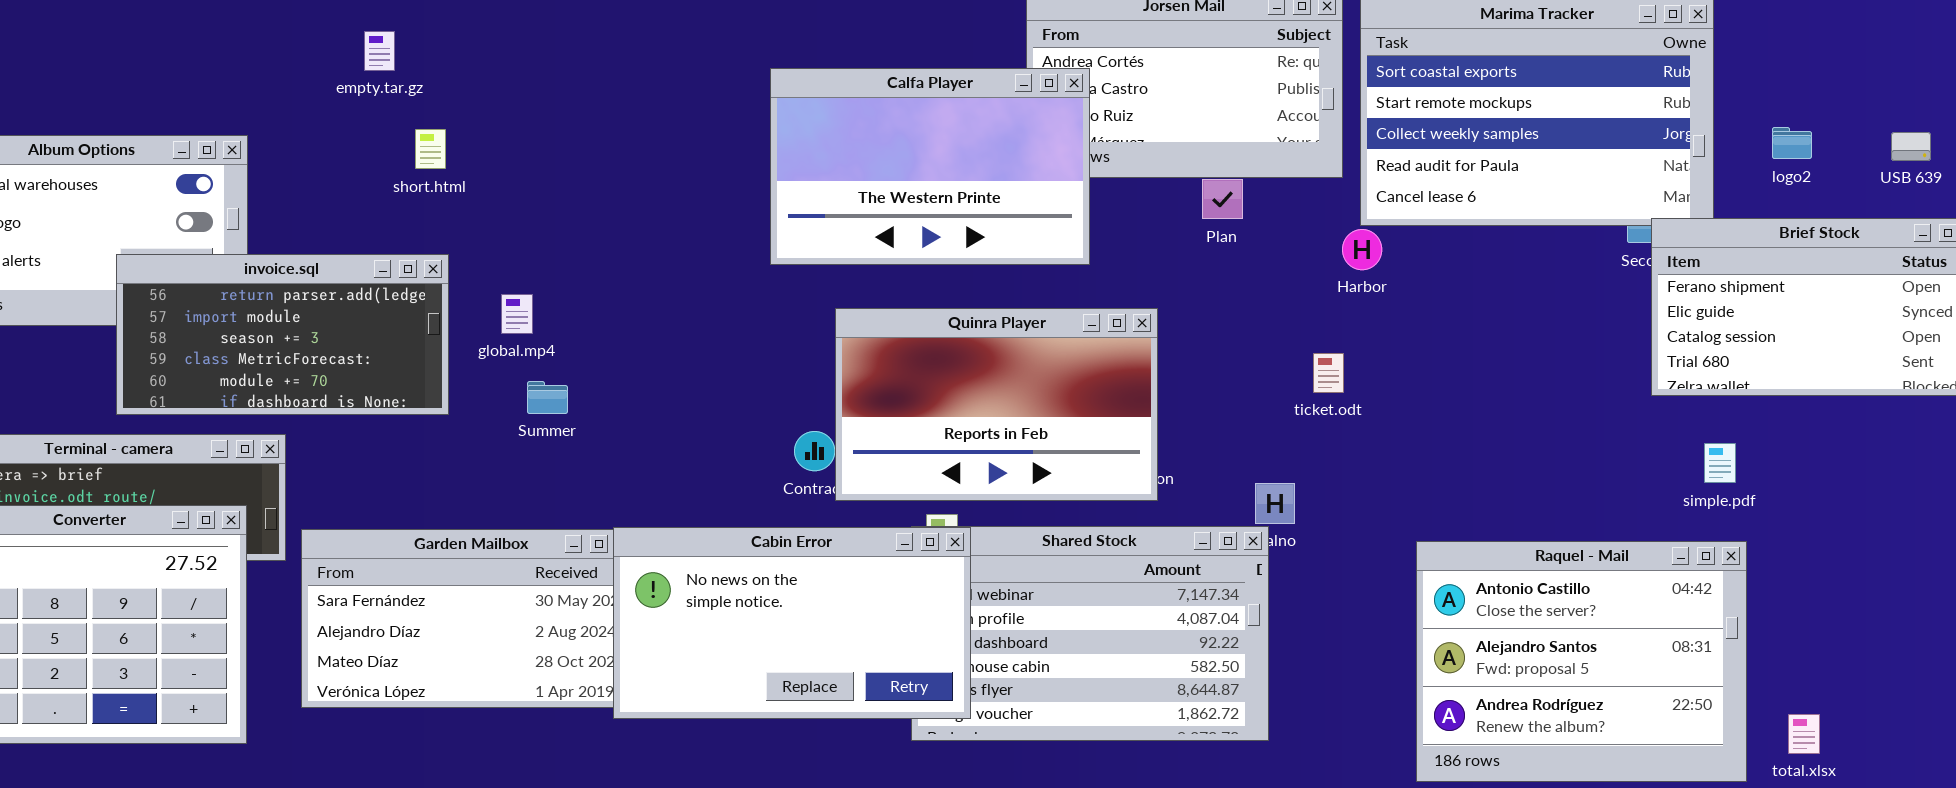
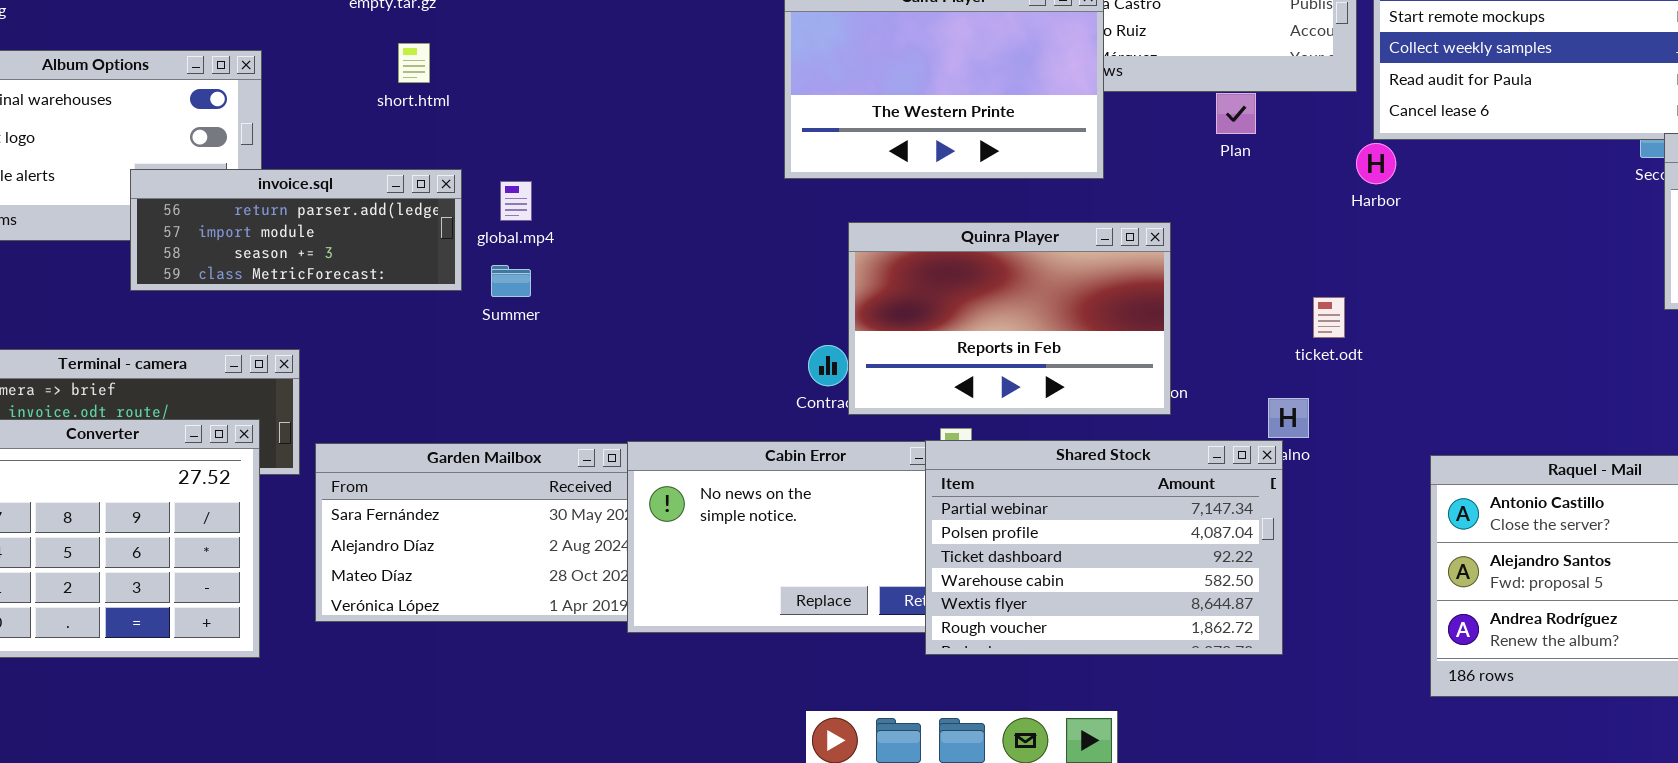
short.html: [415,129,446,169] -> [398,43,430,83], moved
invoice.sql: [116,254,449,415] -> [130,169,462,291], resized
global.mp4: [501,294,533,334] -> [500,181,532,221], moved
ticket.odt: [1313,353,1344,393] -> [1313,297,1345,338], moved
Summer: [527,381,568,414] -> [491,265,531,297], moved
Shared Stock: [911,526,1269,741] -> [925,440,1283,655], raised

